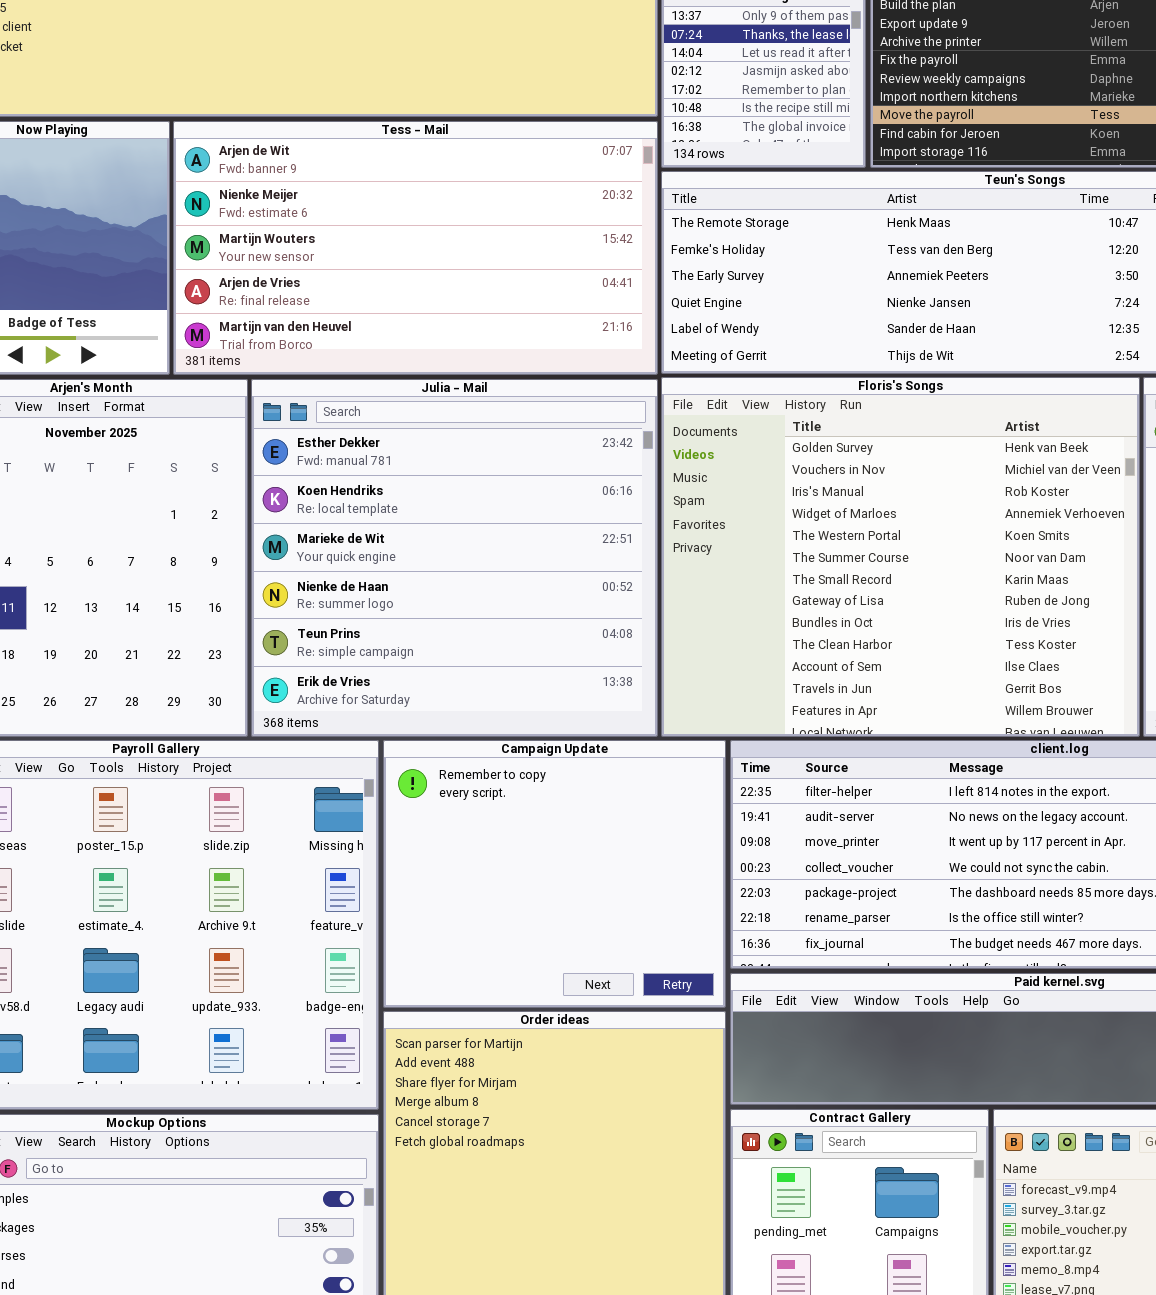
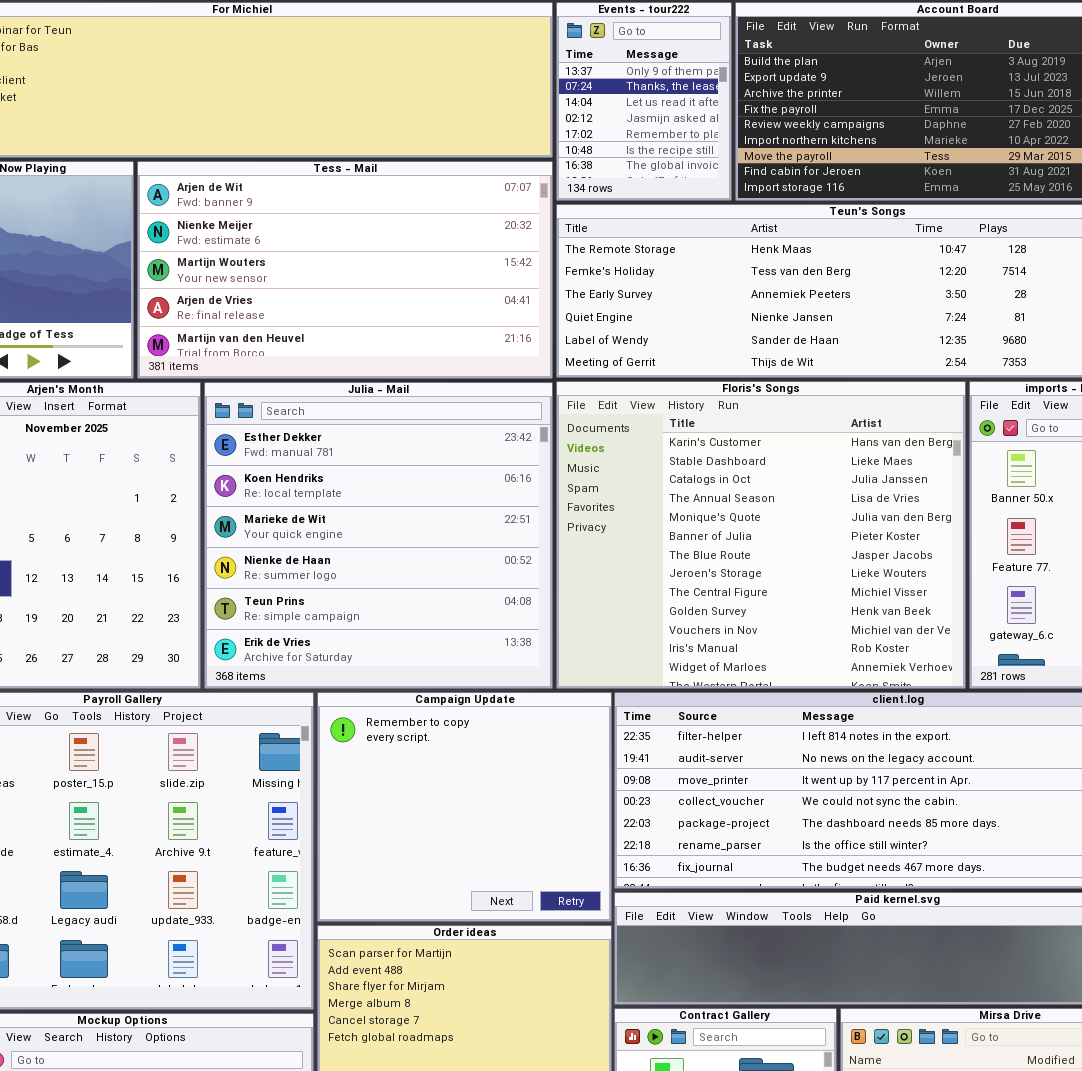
Floris's Songs: [661,377,1140,737] -> [556,381,966,689], scrolled up 9 rows

